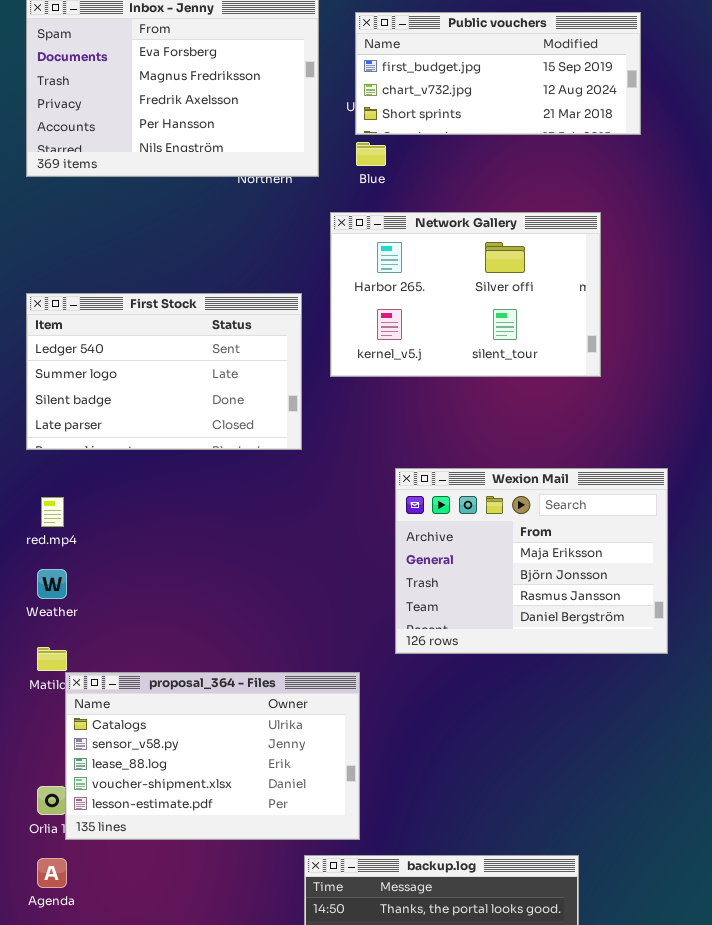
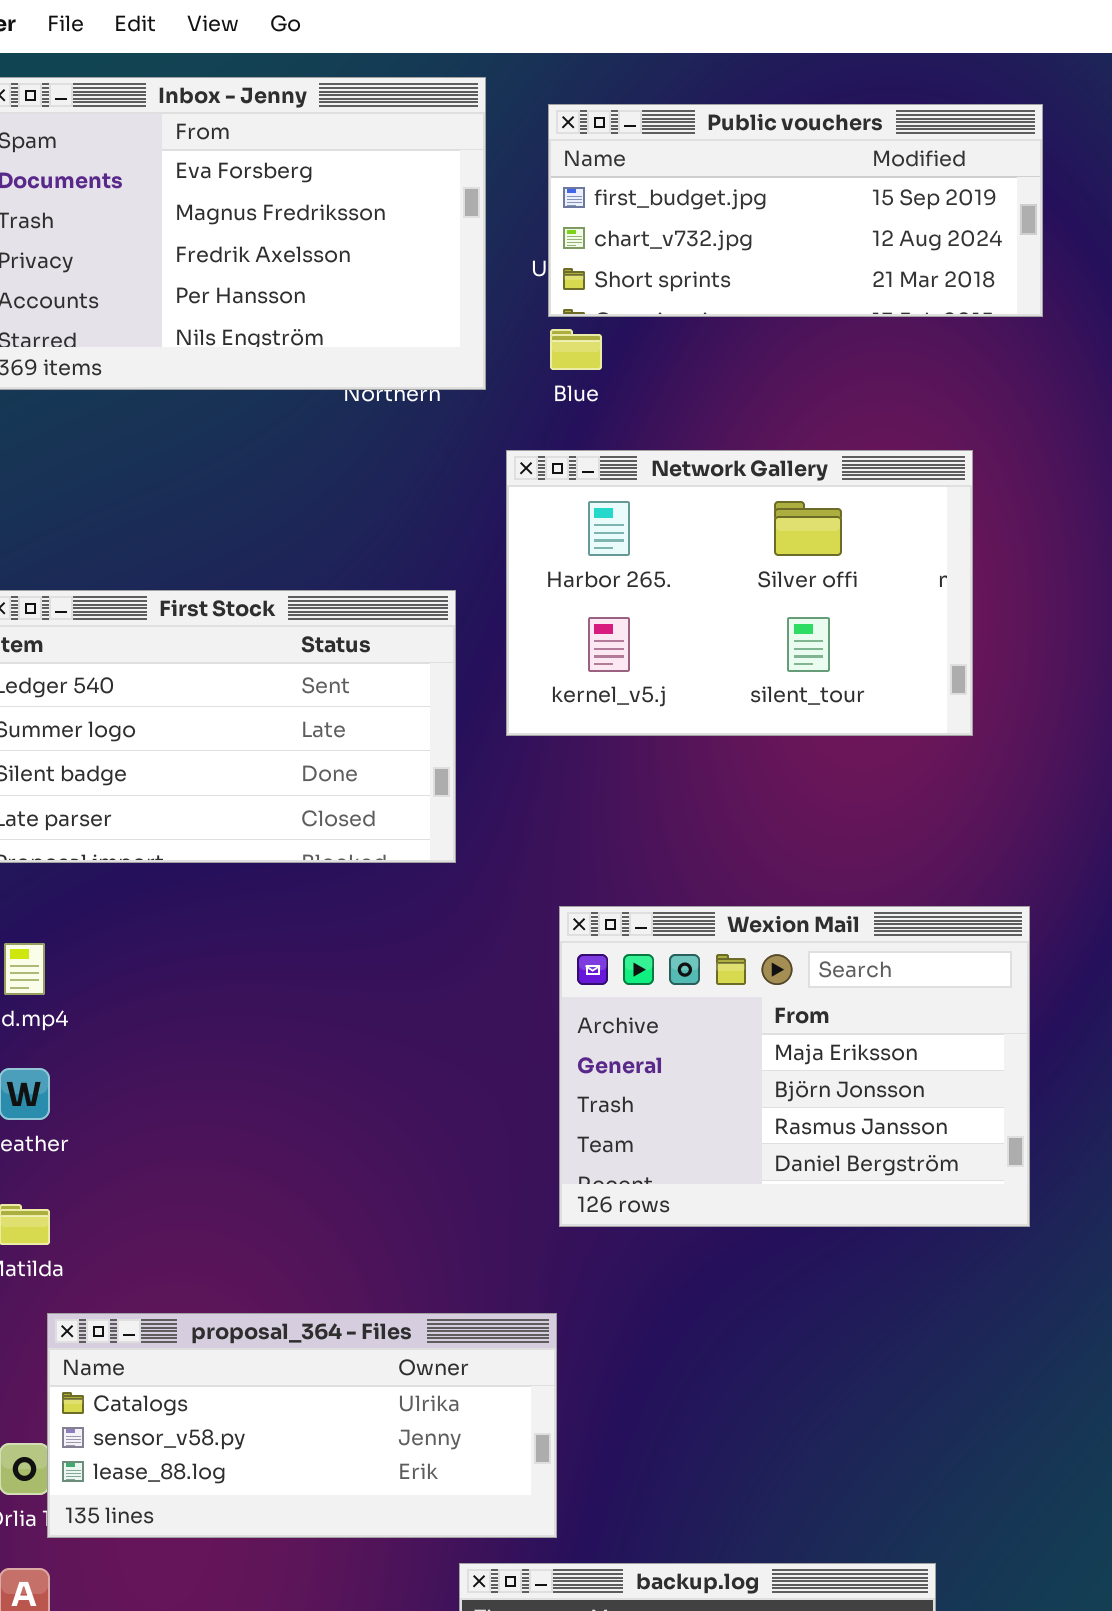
Wexion Mail: [395,468,668,654] -> [559,906,1030,1227], moved
proposal_364 - Files: [65,672,360,840] -> [47,1313,557,1538], resized

